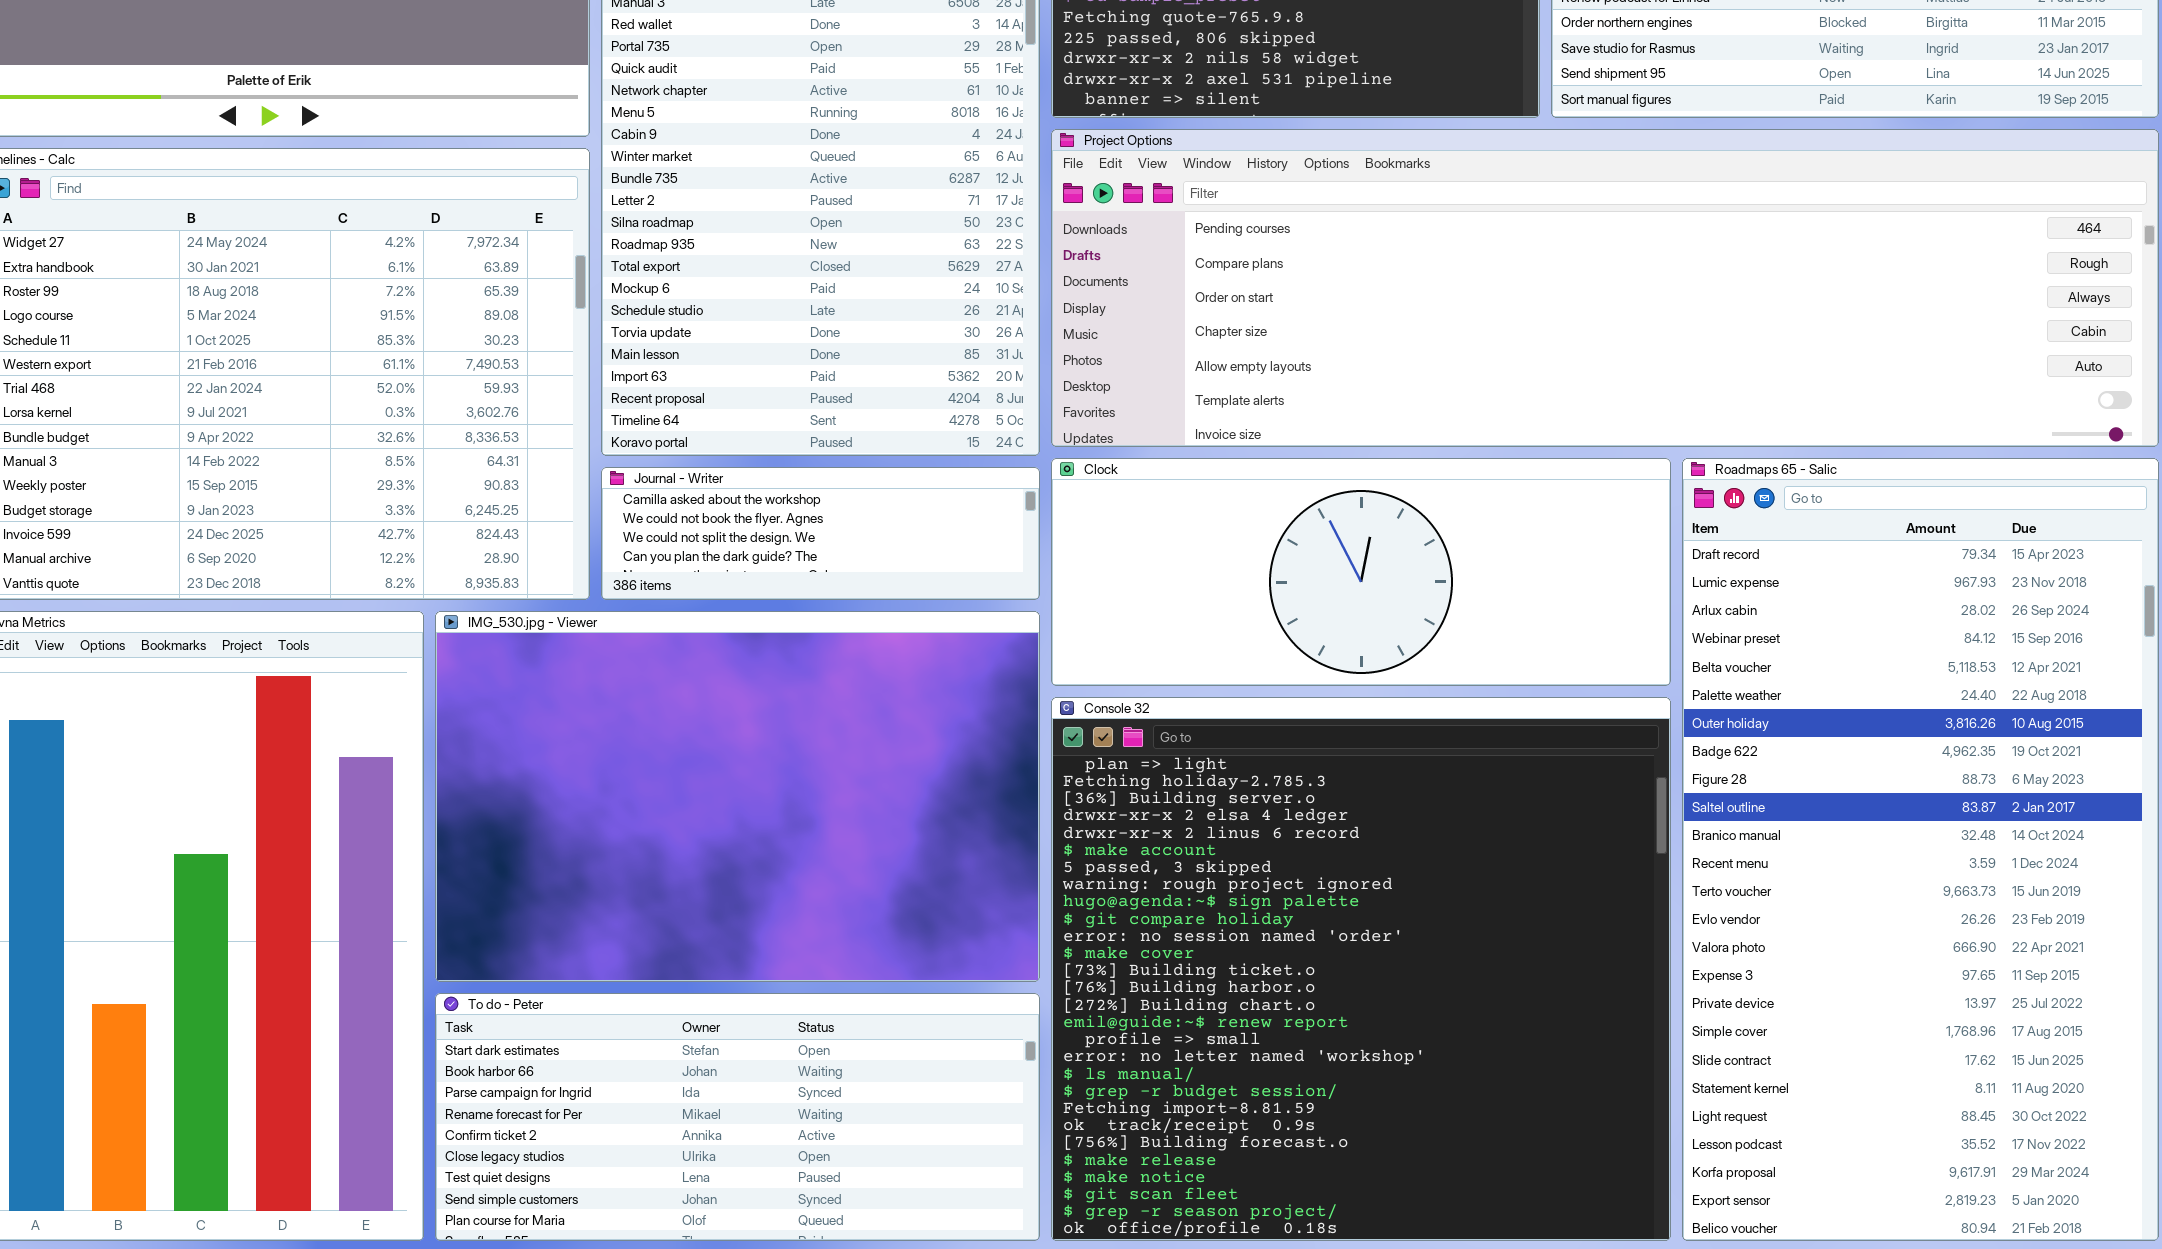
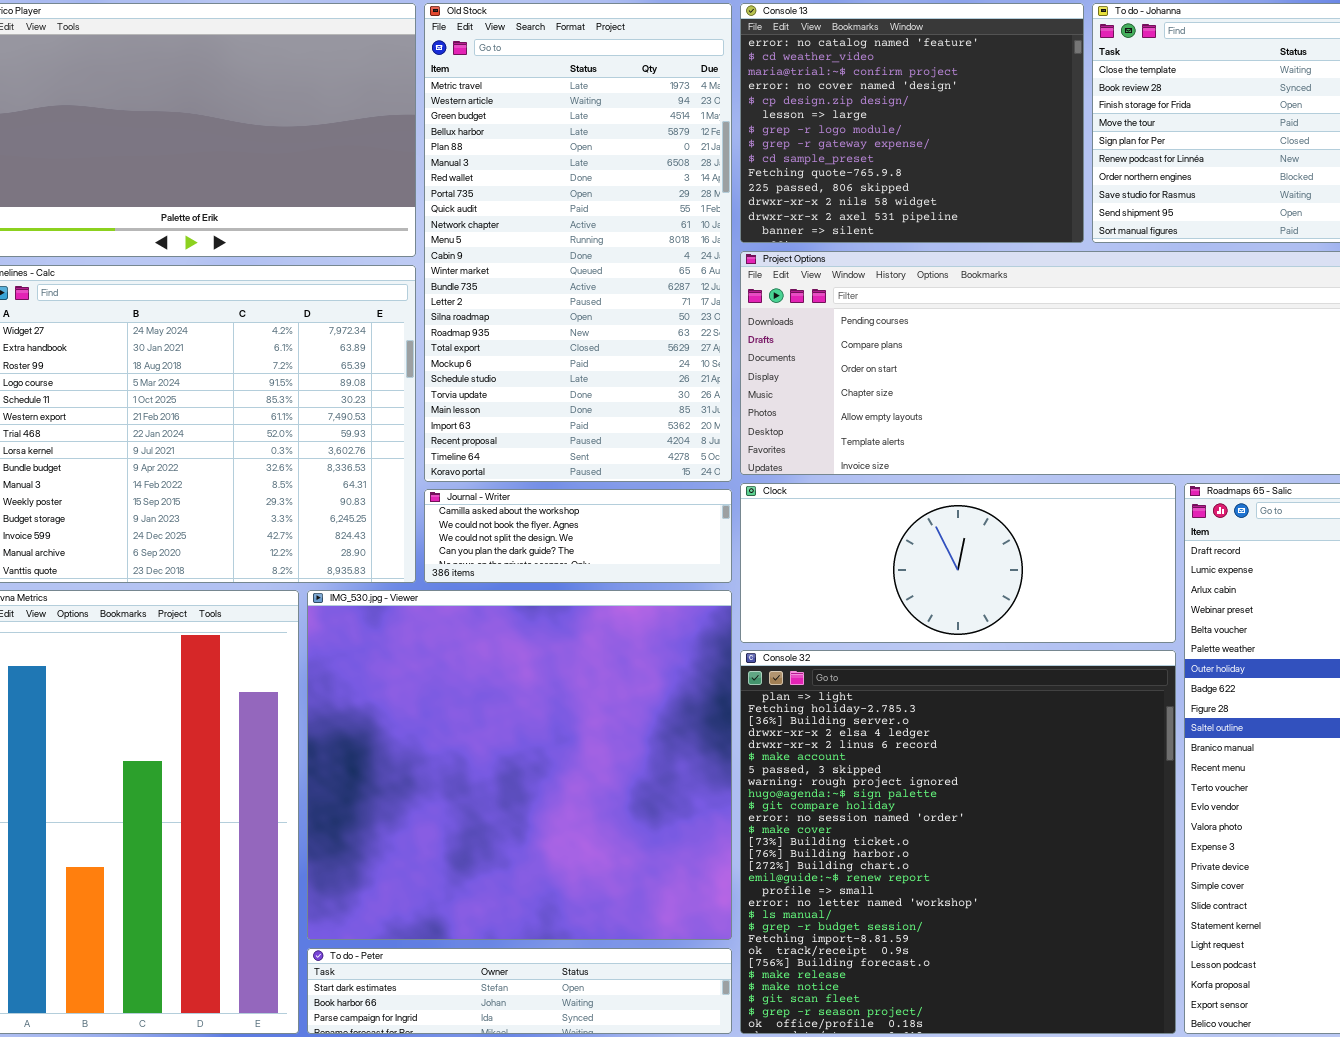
IMG_530.jpg - Viewer: [435,611,1040,982] -> [307,590,732,940], resized
To do - Peter: [435,993,1040,1241] -> [307,948,732,1034], resized

